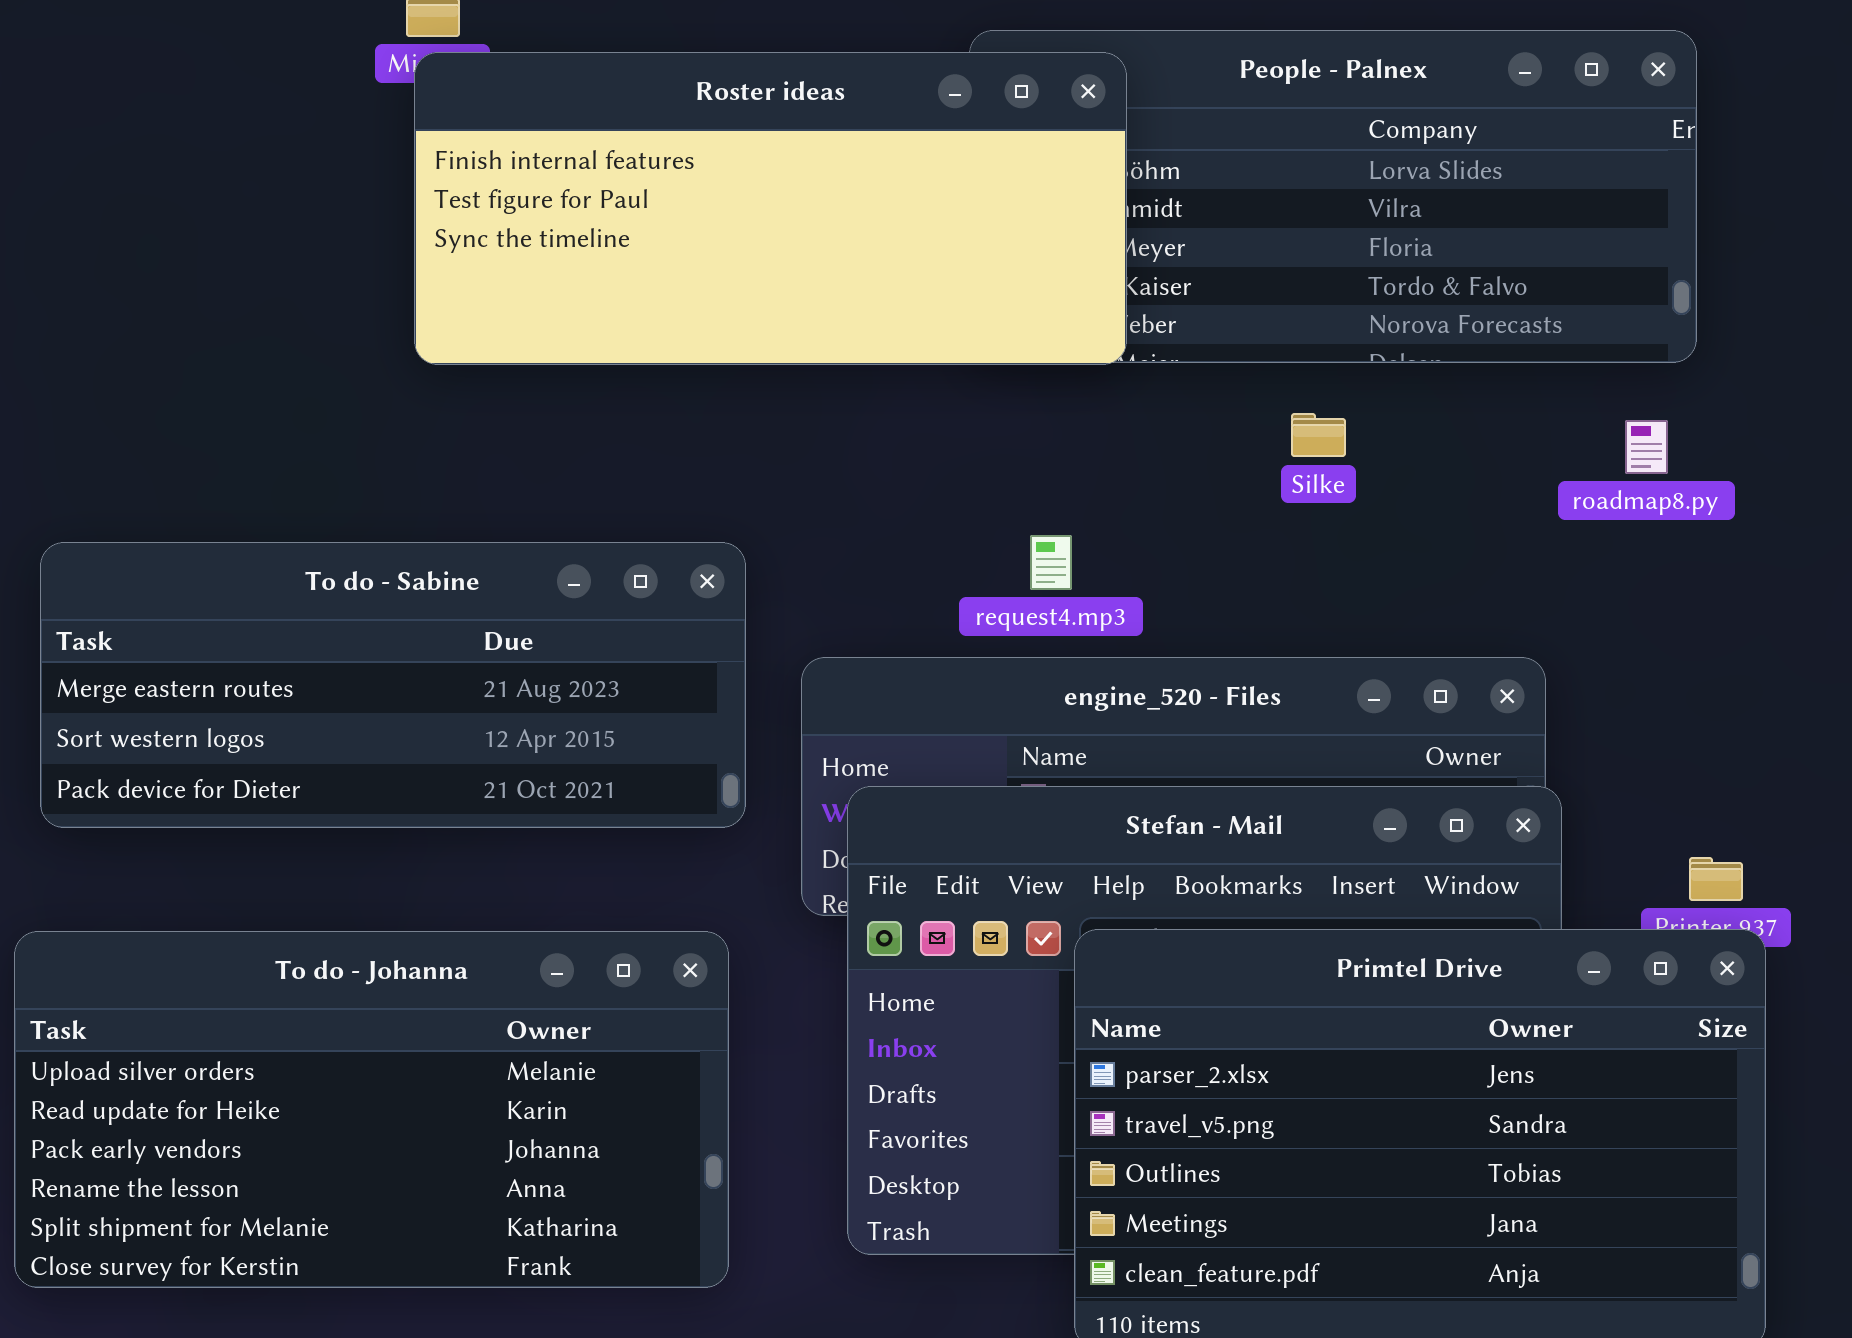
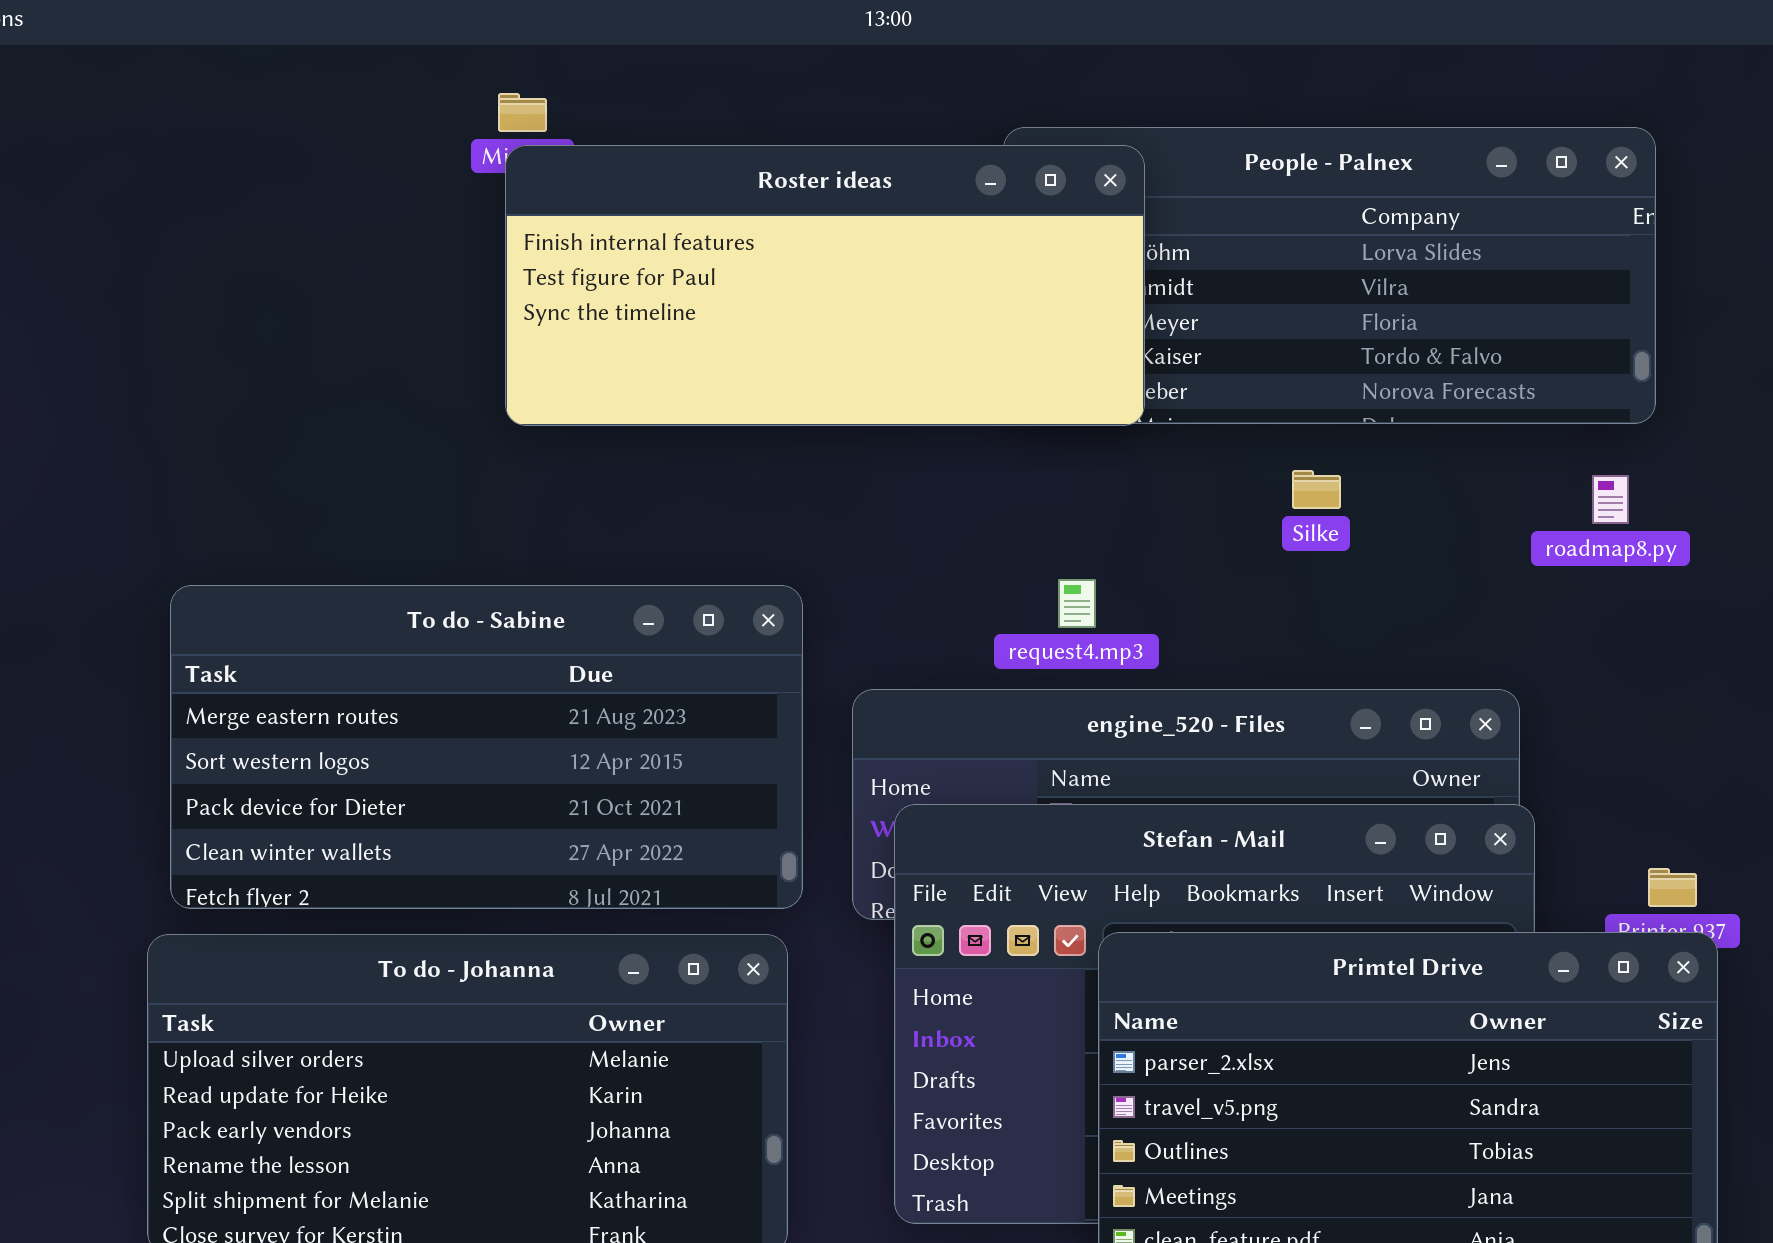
To do - Sabine: [40,542,746,828] -> [170,585,803,909], resized

